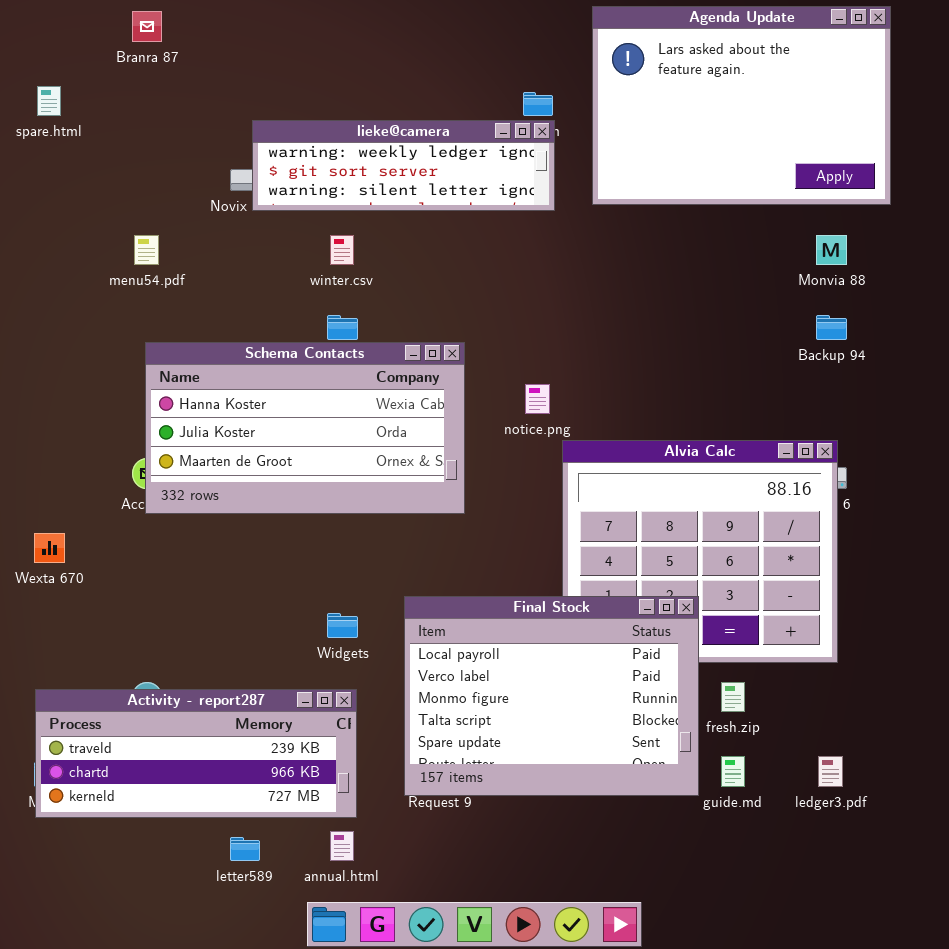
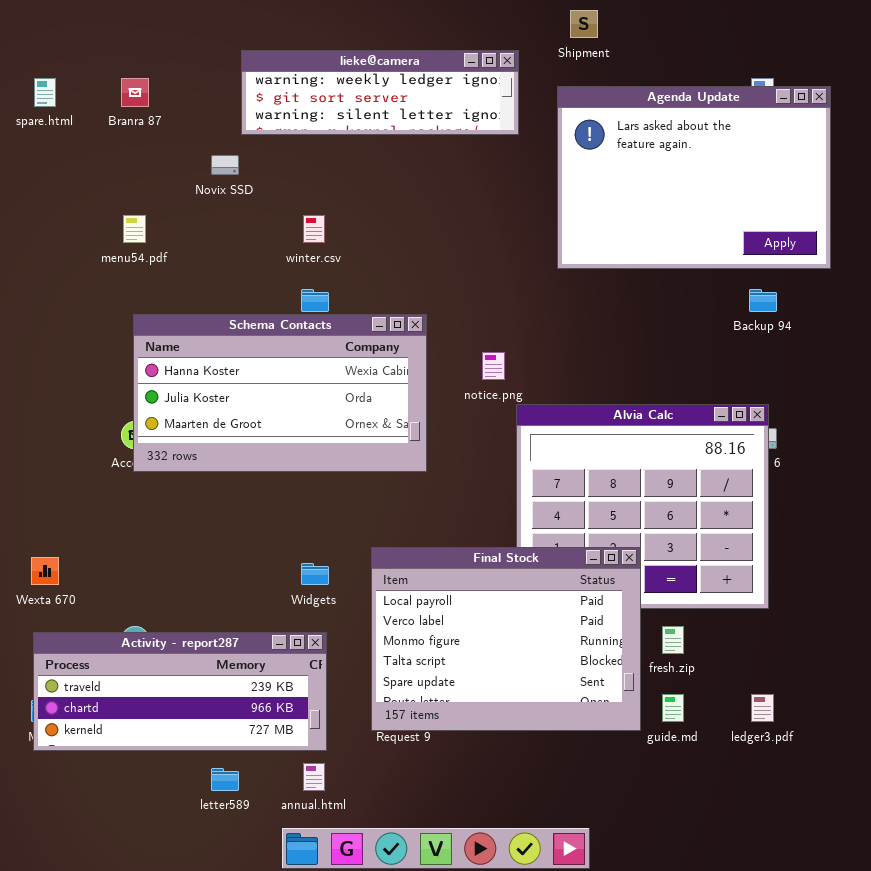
Agenda Update: [592,6,891,205] -> [557,86,831,269], moved
Branra 87: [132,11,162,42] -> [121,78,149,107], moved
lieke@camera: [252,120,555,211] -> [241,50,519,135], moved
Wexta 670: [34,533,65,563] -> [31,557,59,585], moved

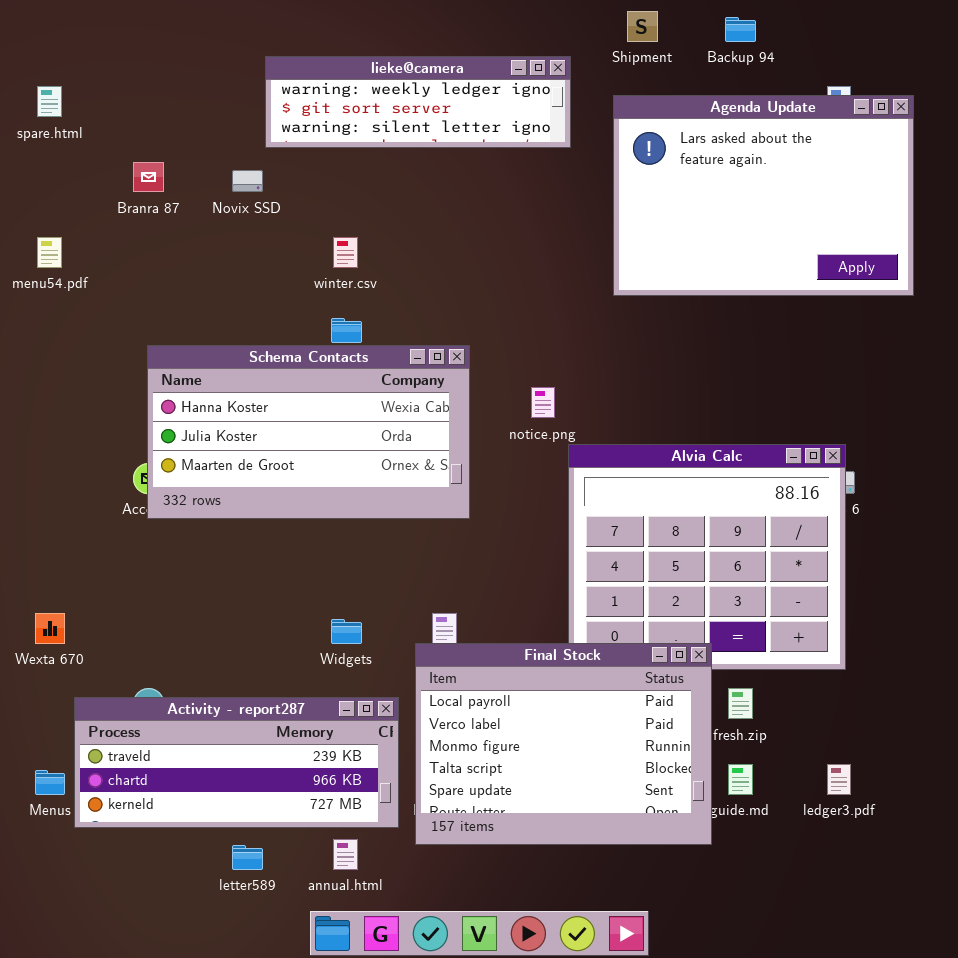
Branra 87: [121,78,149,107] -> [133,162,164,192], moved
menu54.pdf: [123,215,146,243] -> [37,237,62,268], moved
Backup 94: [749,289,777,312] -> [725,17,756,42], moved
Final Stock: [371,547,641,731] -> [415,643,712,845], moved
Activity - report287: [33,632,327,751] -> [74,697,399,828], moved

